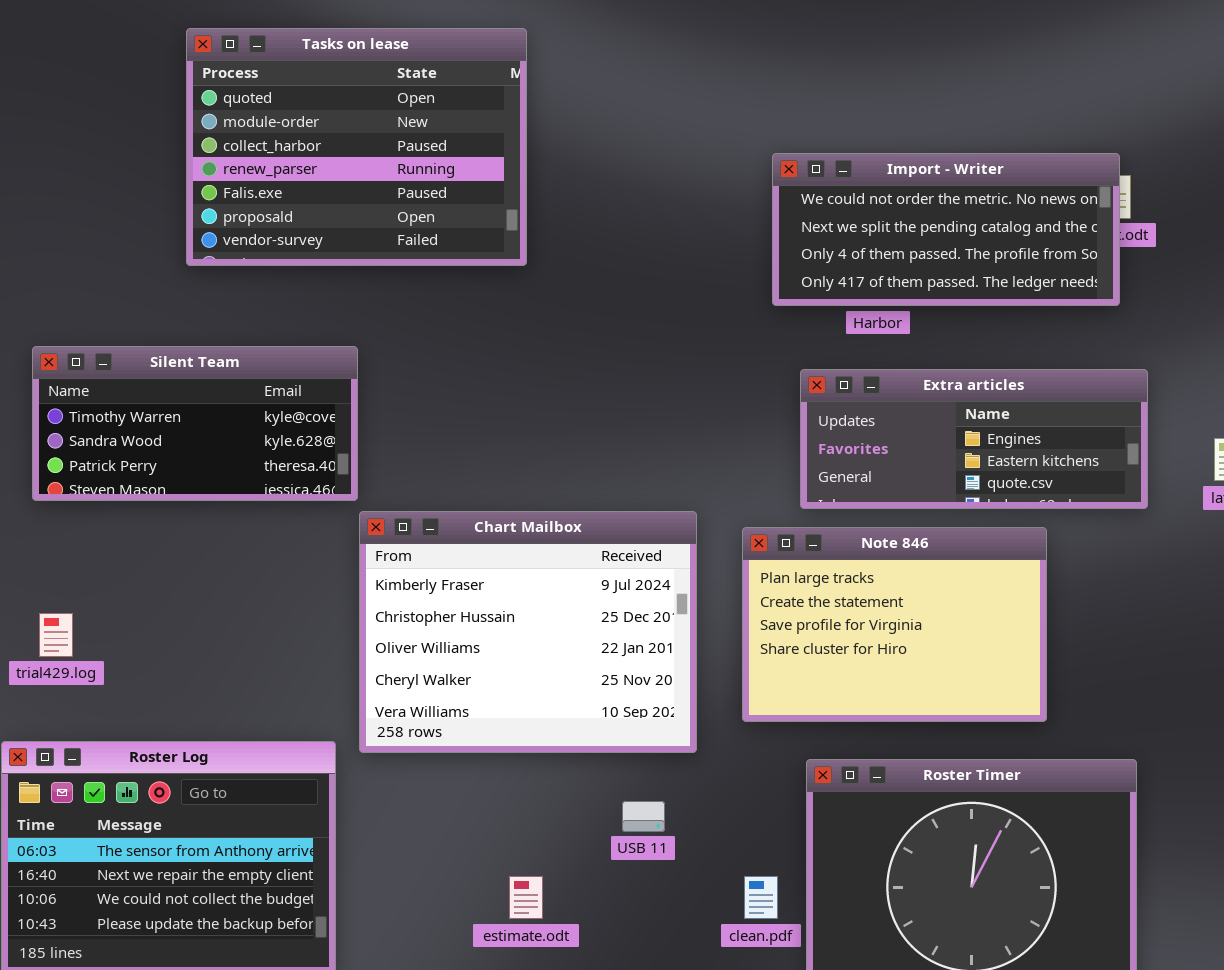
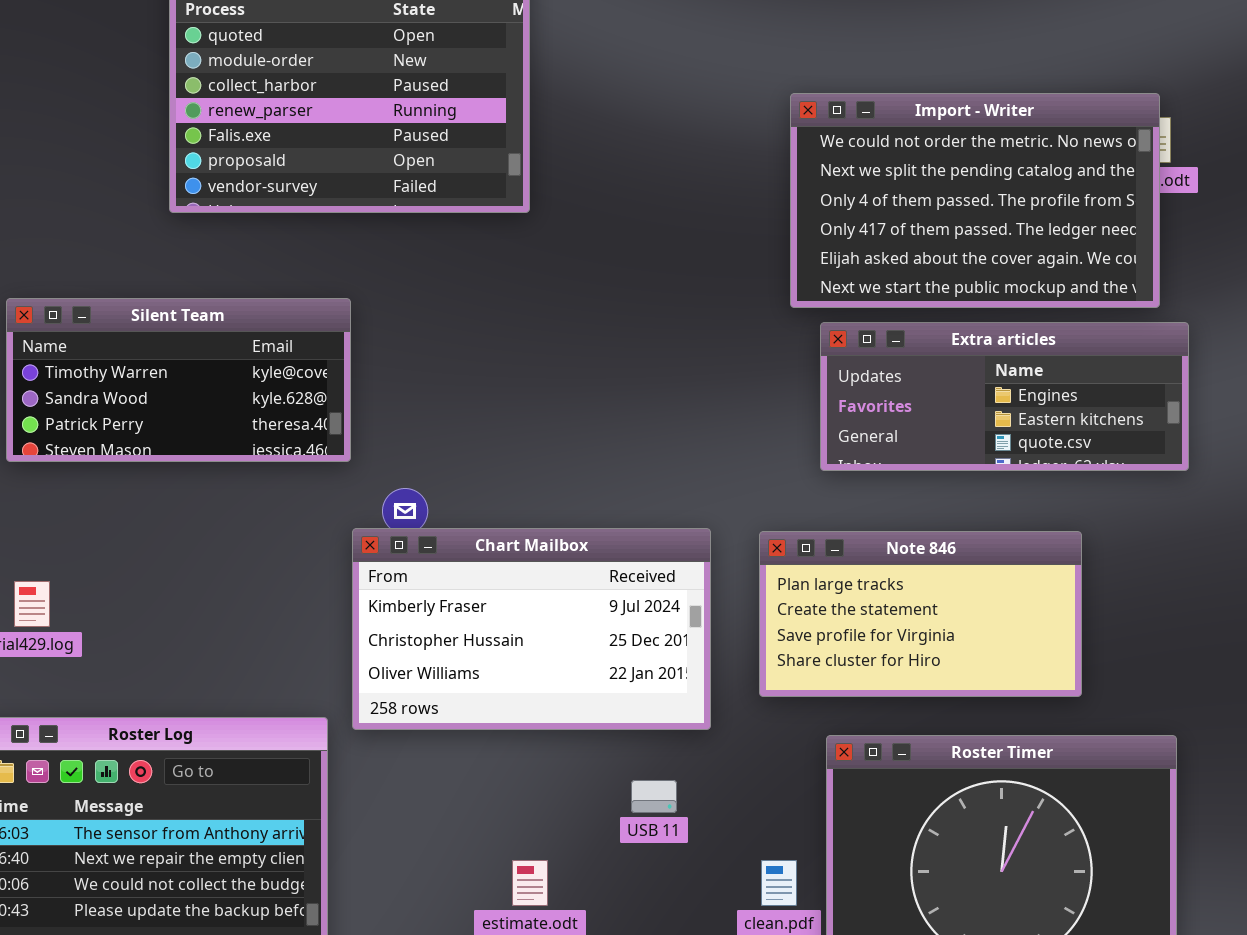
Import - Writer: [772,153,1120,306] -> [790,93,1160,308], resized
Chart Mailbox: [359,511,697,753] -> [352,528,711,730], resized
Note 846: [742,527,1047,722] -> [759,531,1082,697], resized

